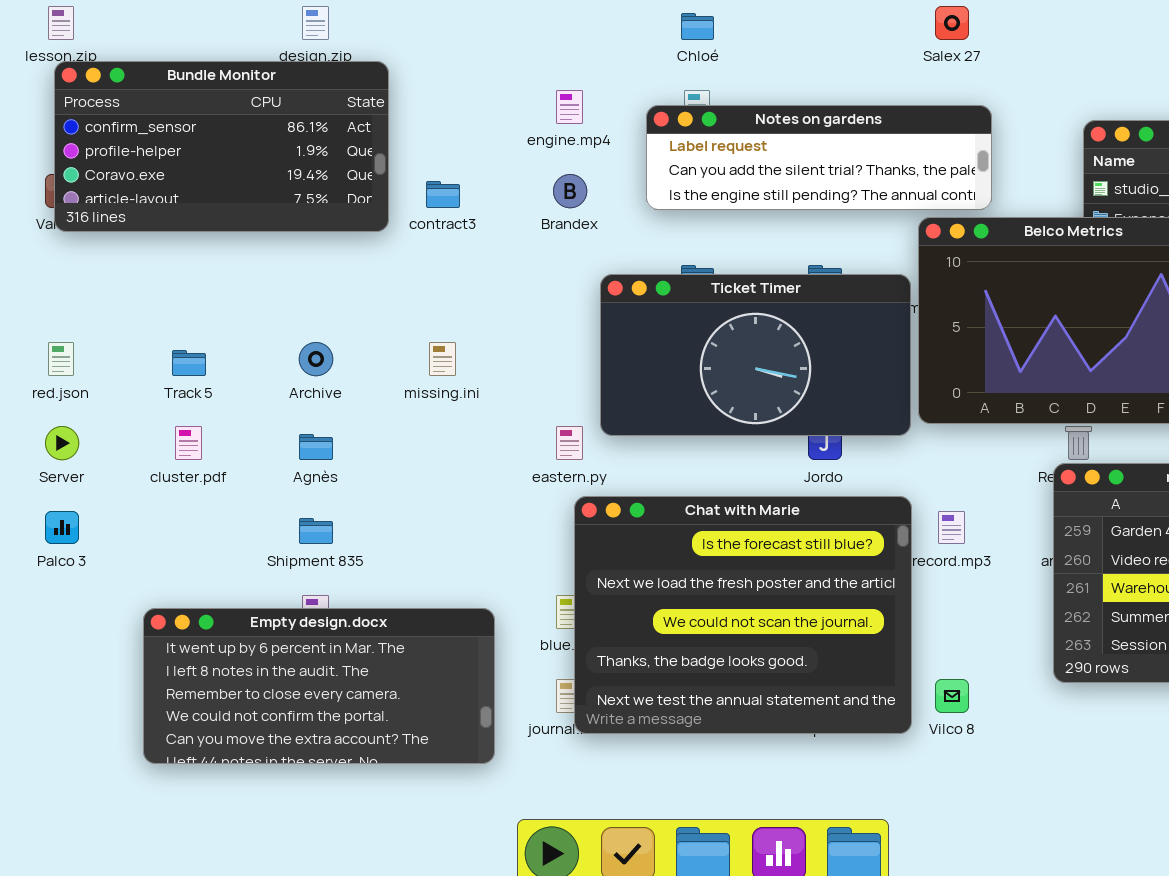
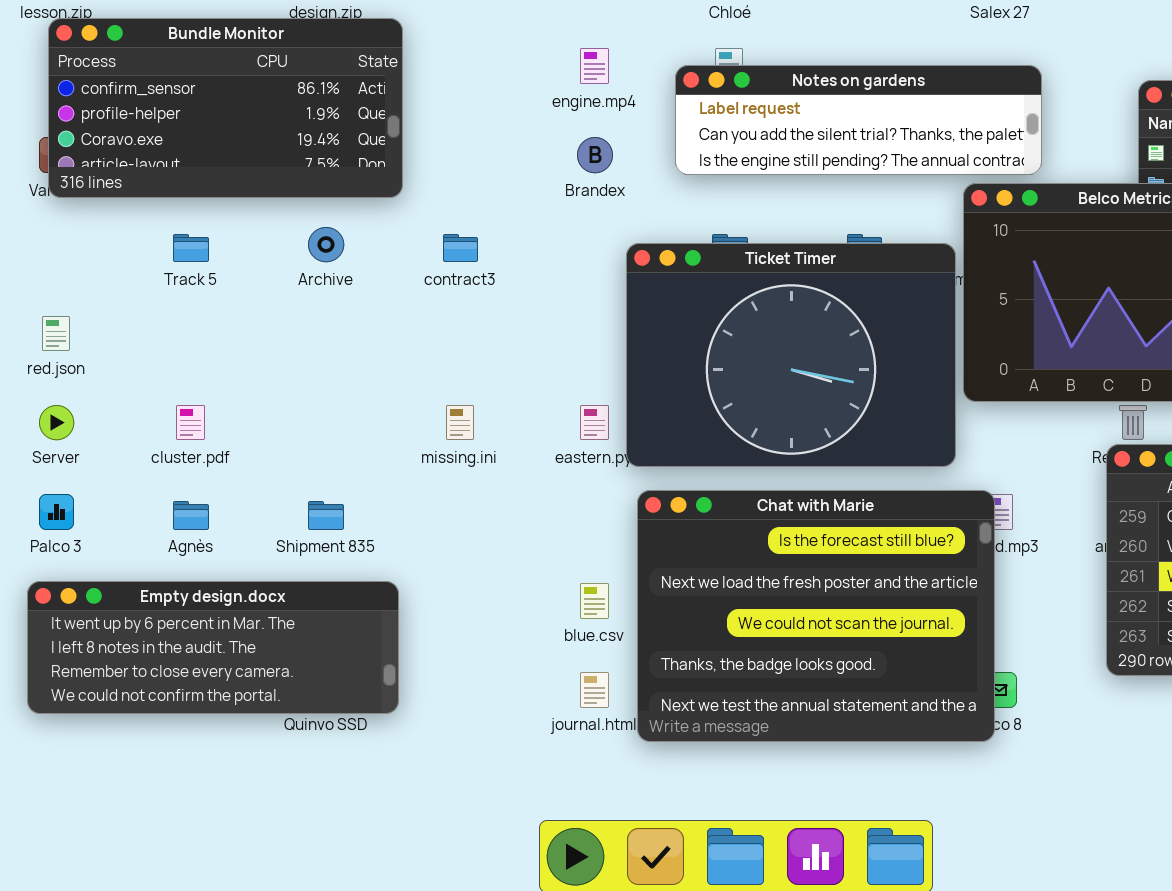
contract3: [426,181,460,208] -> [443,234,478,262], moved
Ticket Timer: [600,274,911,436] -> [626,243,956,467], resized
Archive: [299,342,333,376] -> [308,227,344,262], moved
missing.ini: [429,342,456,376] -> [446,405,474,440], moved
Track 5: [172,350,206,376] -> [173,234,209,262], moved
Agnès: [299,434,333,460] -> [173,501,209,530], moved
Chat with Marie: [574,496,912,734] -> [637,490,995,742], moved
Empty design.docx: [143,608,495,764] -> [27,581,399,714], moved, resized

